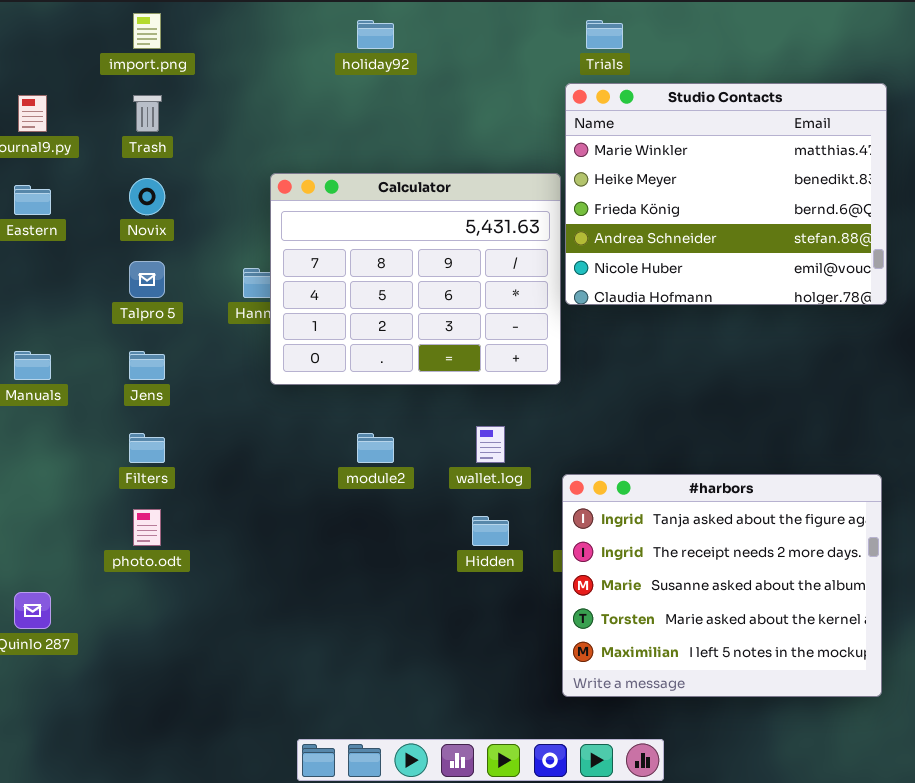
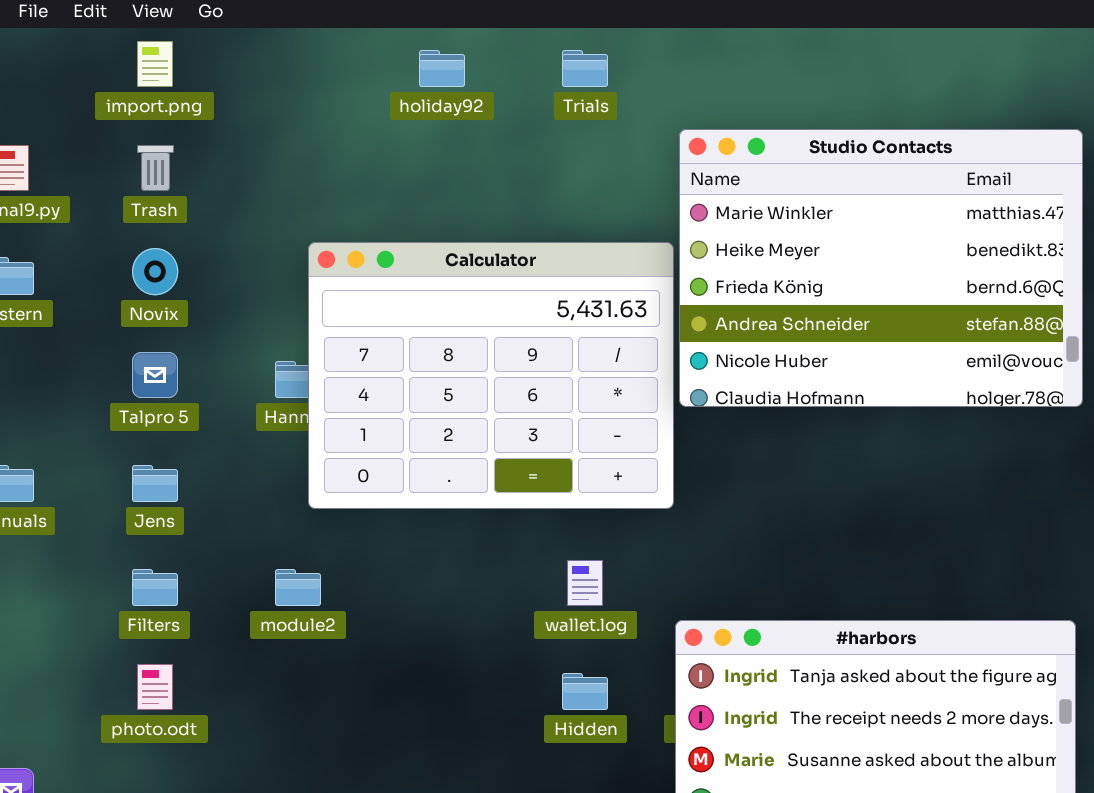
Trials: [586,20,623,49] -> [562,50,608,87], moved
module2: [357,433,394,463] -> [275,569,321,606], moved

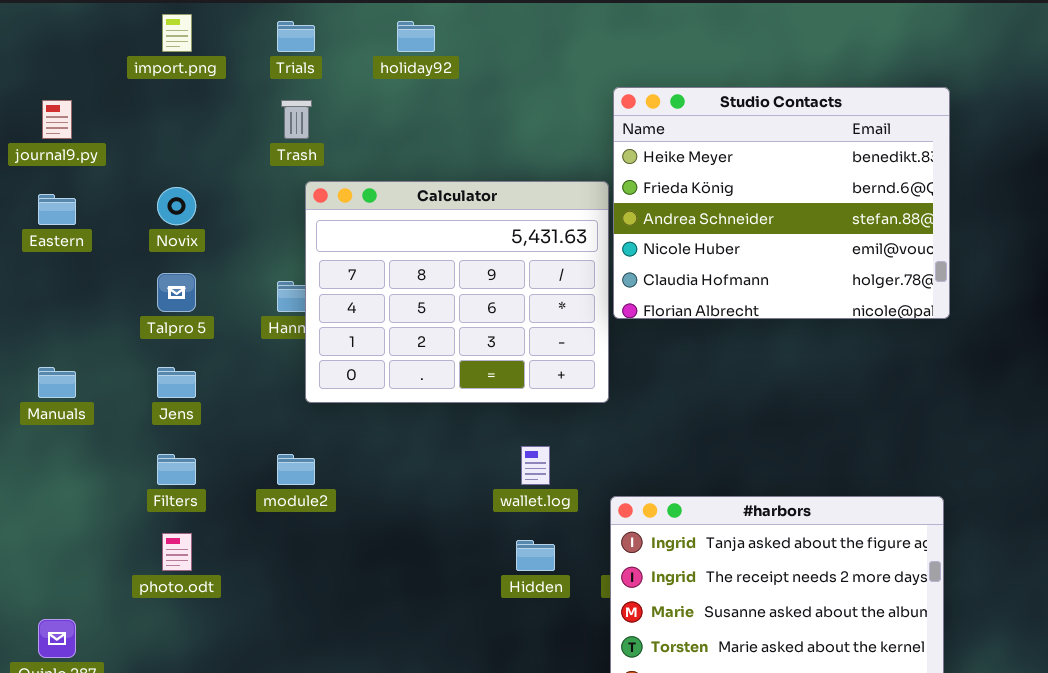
Trials: [562,50,608,87] -> [277,21,315,52], moved
Studio Contacts: [679,129,1083,407] -> [613,87,950,319], scrolled down 1 row
Trash: [137,145,174,191] -> [281,100,312,139], moved

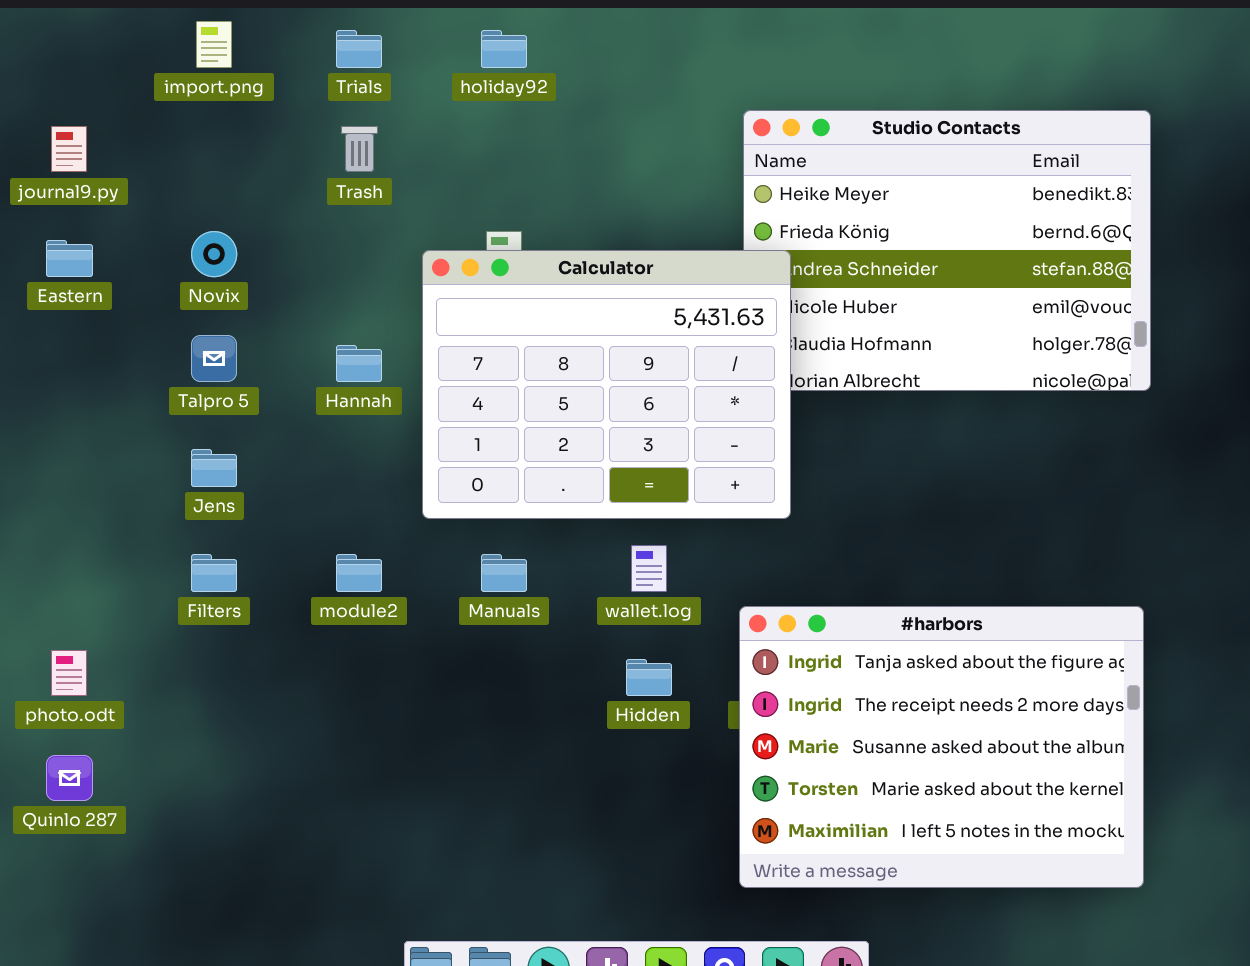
Calculator: [305,181,609,403] -> [422,250,791,519], moved
Manuals: [38,367,76,398] -> [481,554,527,592], moved
photo.odt: [162,533,192,571] -> [51,650,87,696], moved

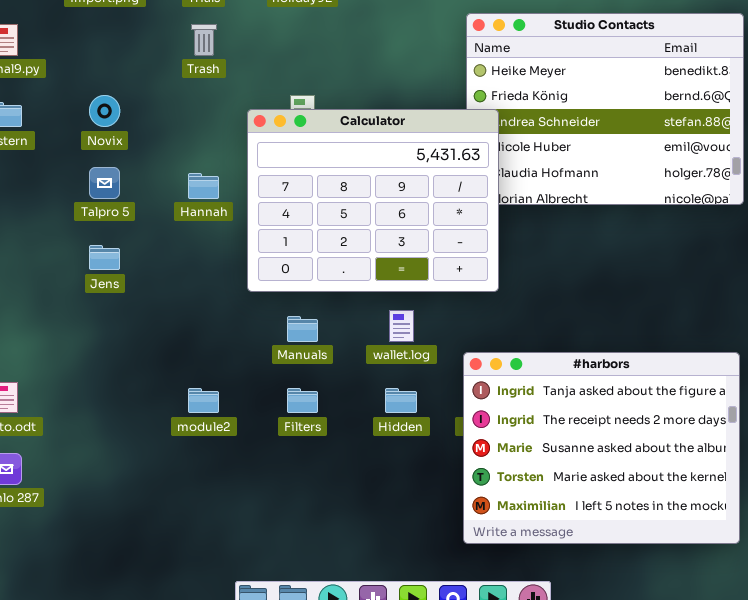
Filters: [191,554,237,592] -> [287,388,318,413], moved
module2: [336,554,382,592] -> [188,388,219,413], moved

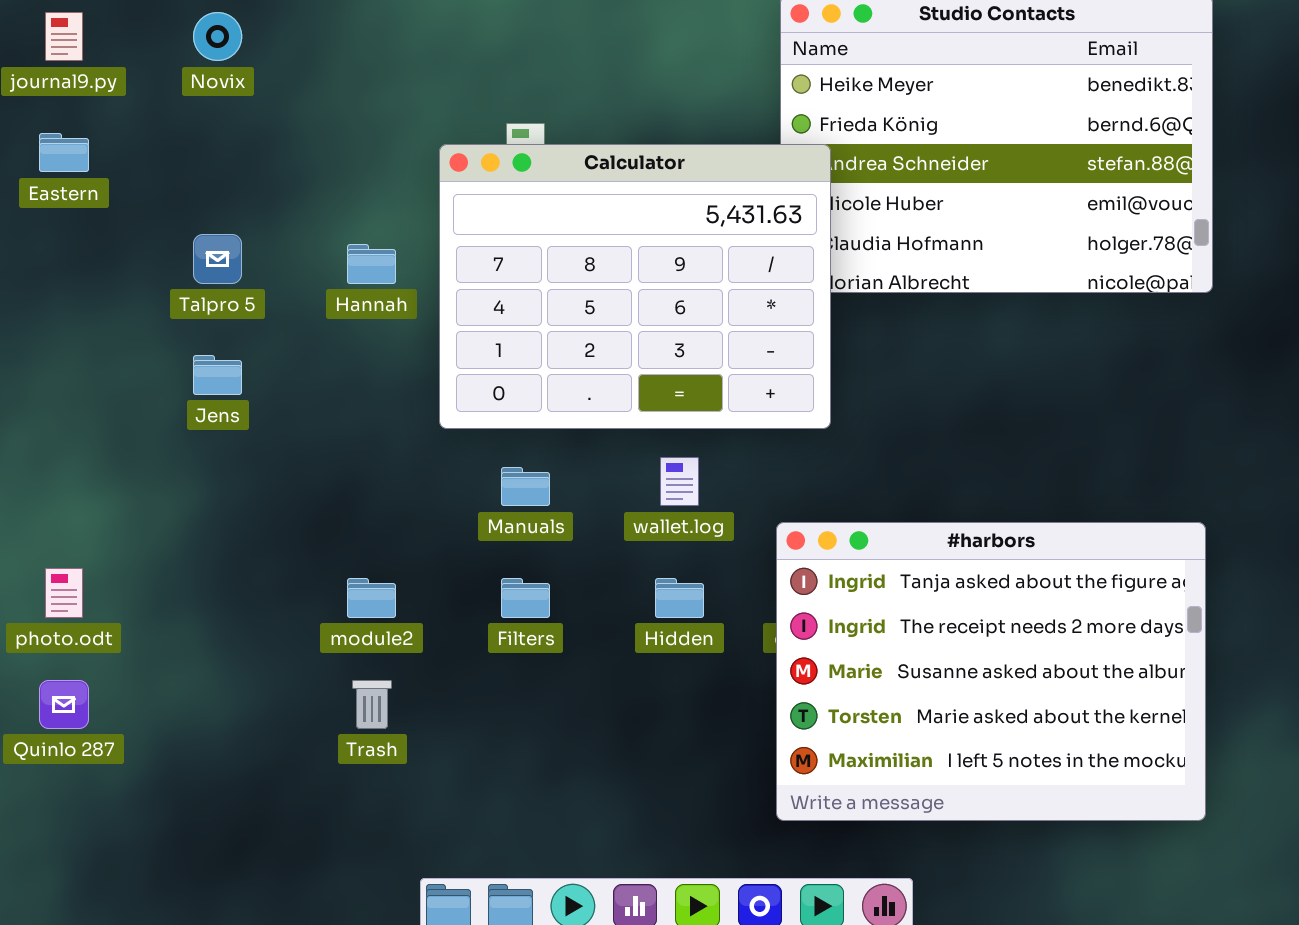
Trash: [191,24,217,56] -> [352,680,392,729], moved
Novix: [89,95,120,127] -> [193,12,242,61], moved

